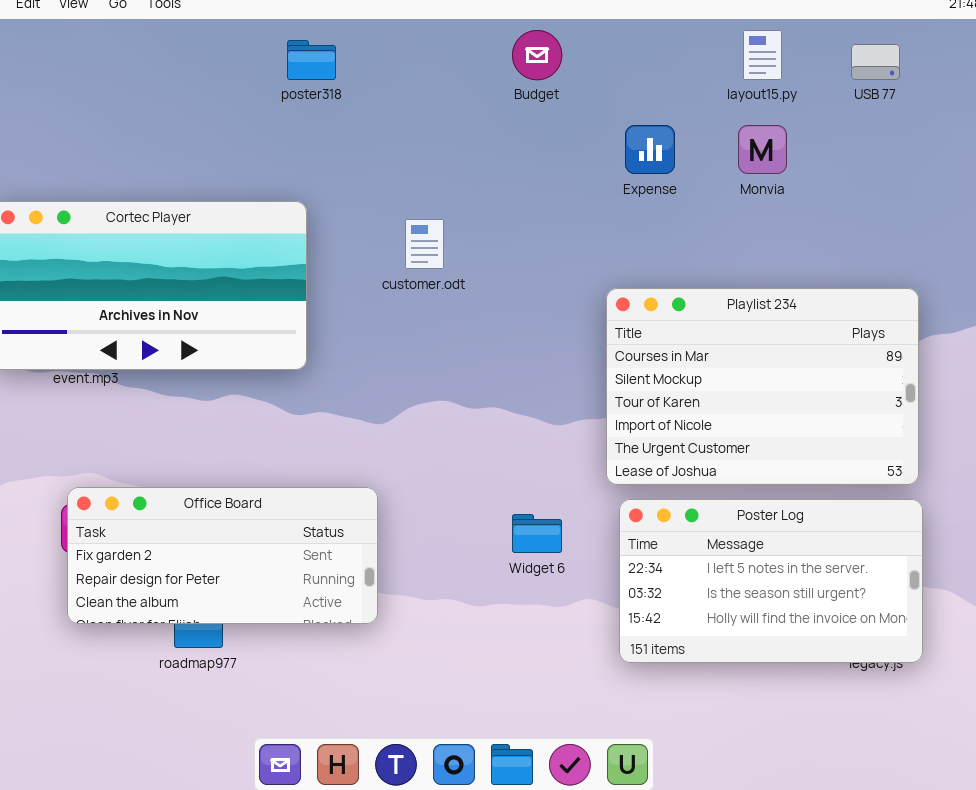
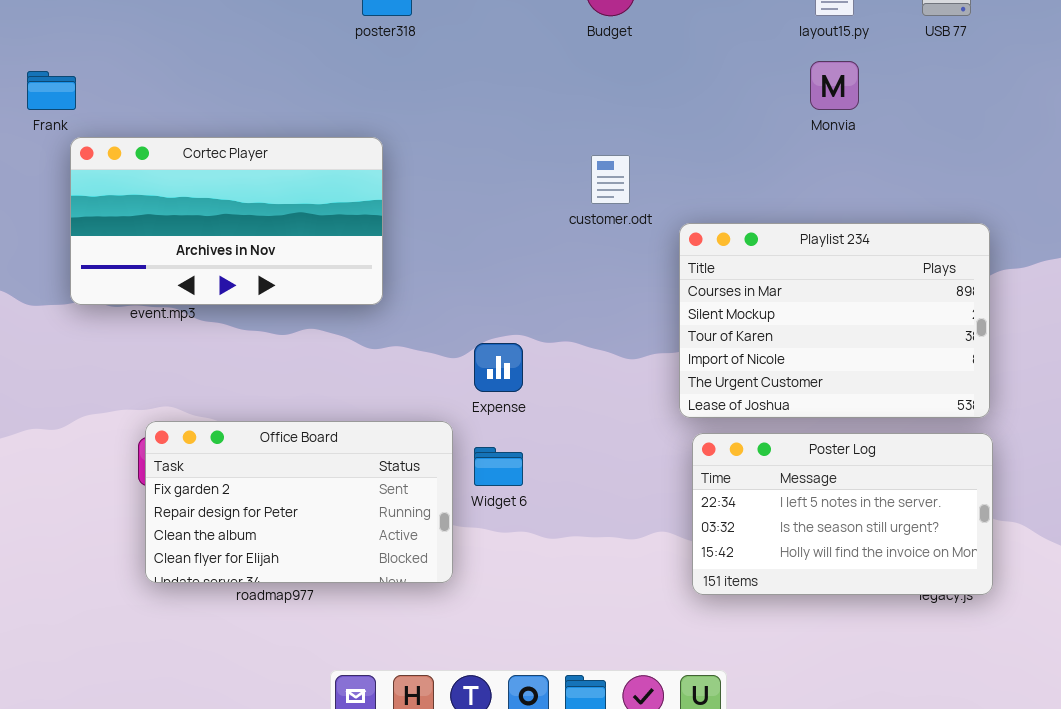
Expense: [625,125,675,174] -> [474,343,523,392], moved
customer.odt: [405,219,444,269] -> [591,155,630,204], moved
Office Board: [67,487,378,624] -> [145,421,453,583], resized
Widget 6: [512,514,562,553] -> [474,447,523,486], moved

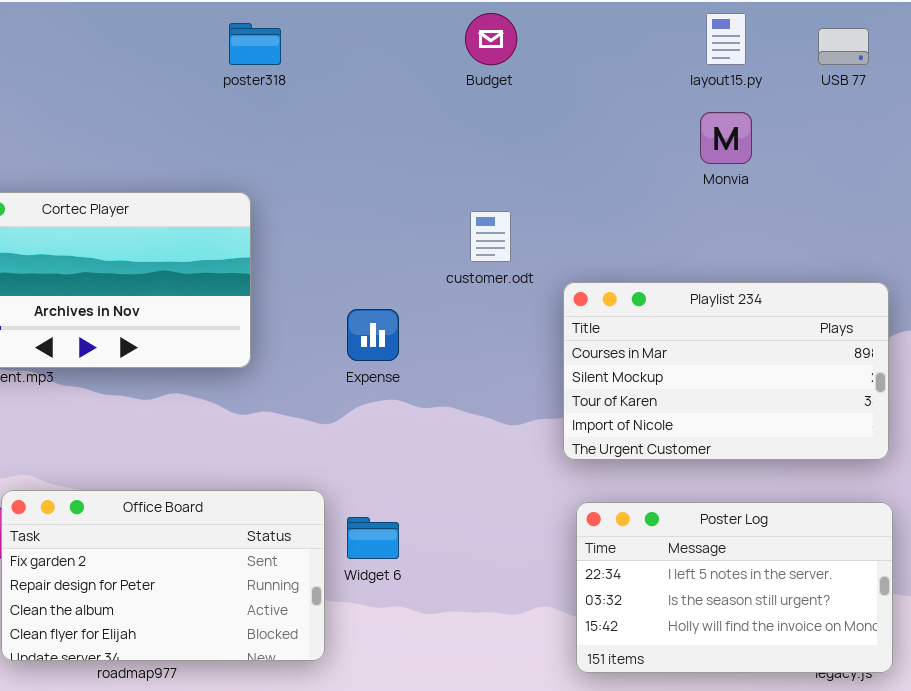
Playlist 234: [679,223,990,418] -> [563,282,889,460], resized
Expense: [474,343,523,392] -> [347,309,399,361], moved

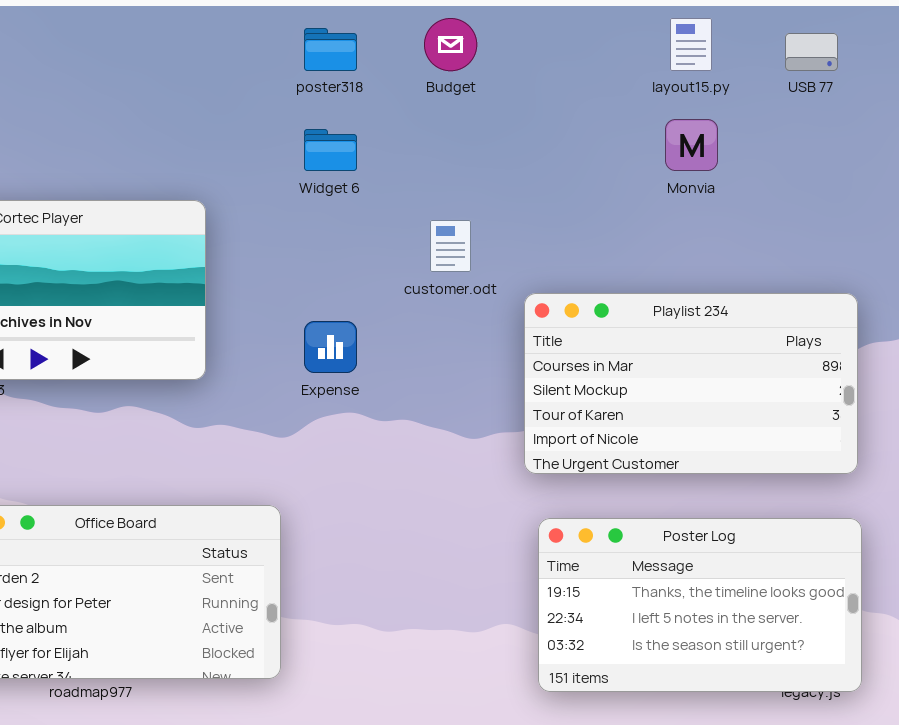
poster318: [229,23,281,65] -> [304,28,357,71], moved
Poster Log: [576,502,893,673] -> [538,518,862,692], scrolled up 1 row
Widget 6: [347,517,399,559] -> [304,129,357,171], moved

